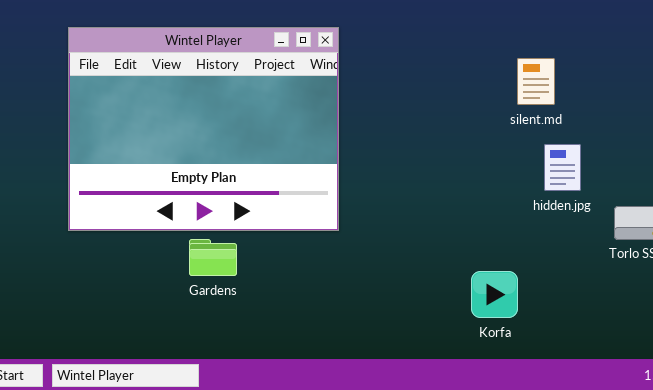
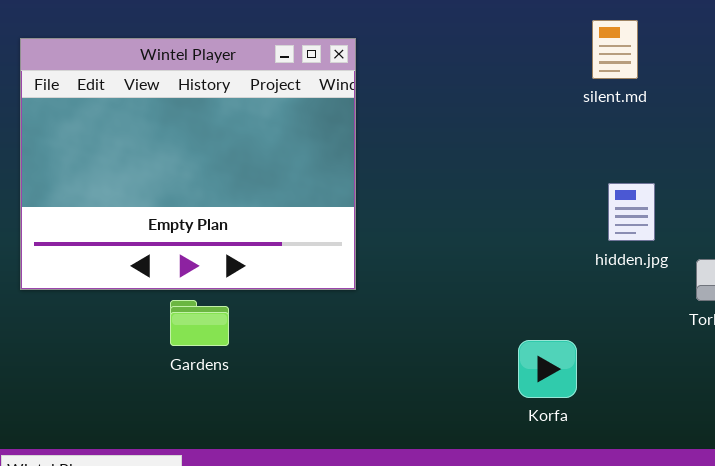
silent.md: [517,58,555,105] -> [592,20,638,79], moved

